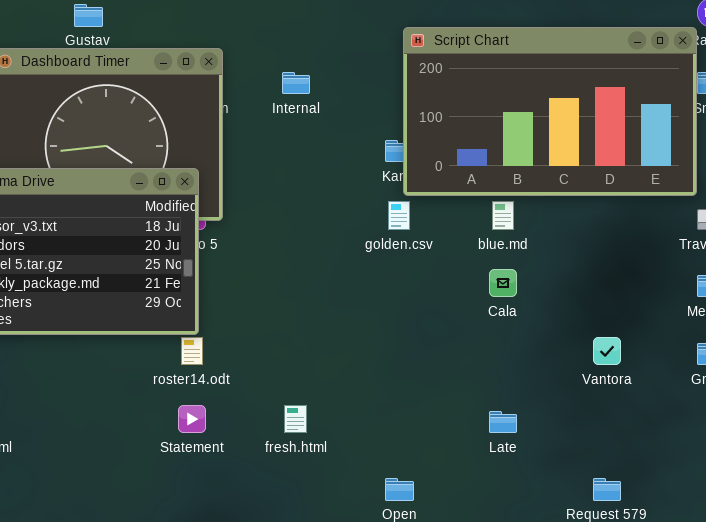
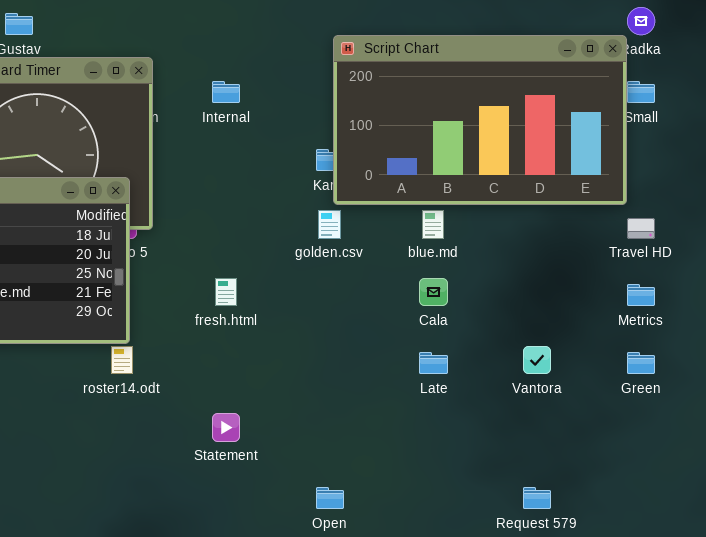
Statement: [178,405,206,433] -> [212,413,240,442], moved
fresh.html: [284,405,307,433] -> [215,278,237,306], moved
Late: [489,411,517,433] -> [419,352,448,374], moved

